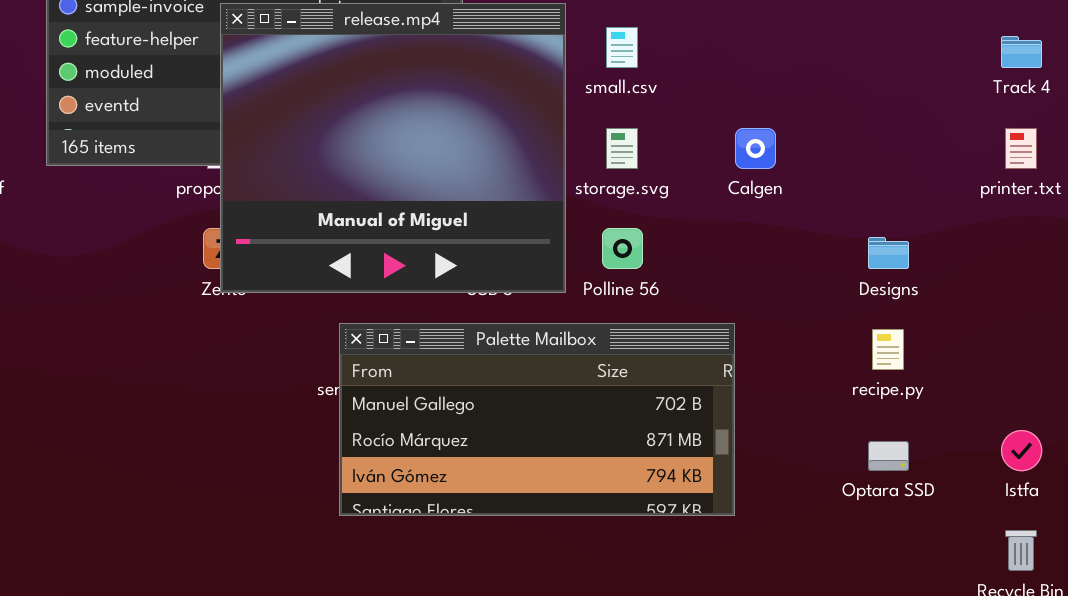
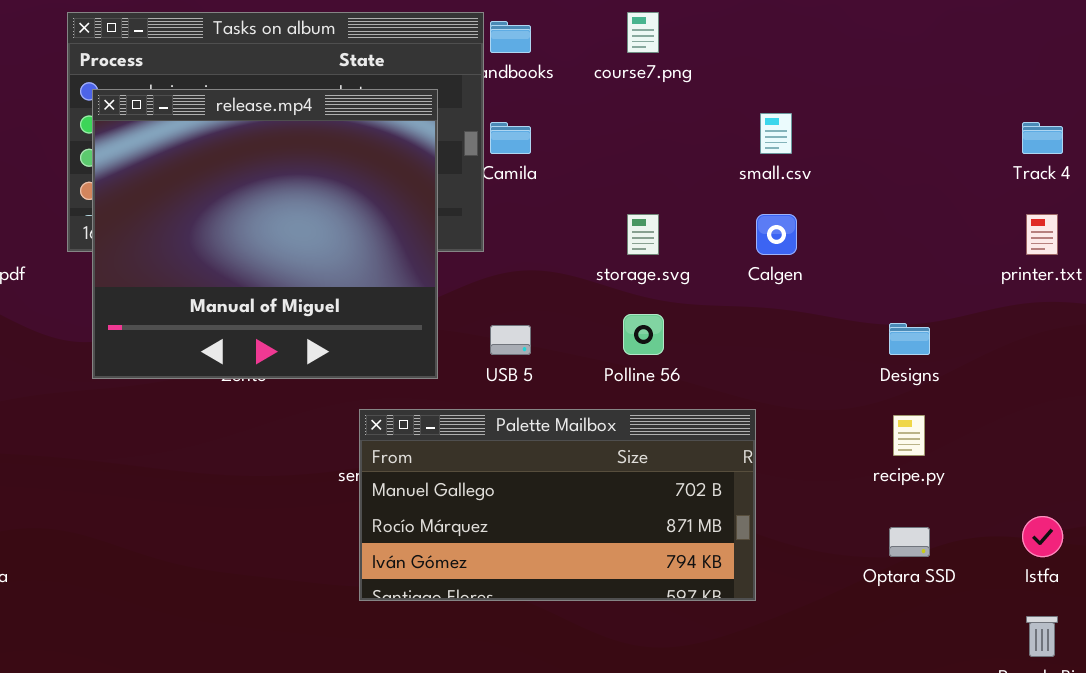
release.mp4: [220,3,566,293] -> [92,89,438,379], moved
small.csv: [606,27,638,68] -> [760,113,792,154], moved

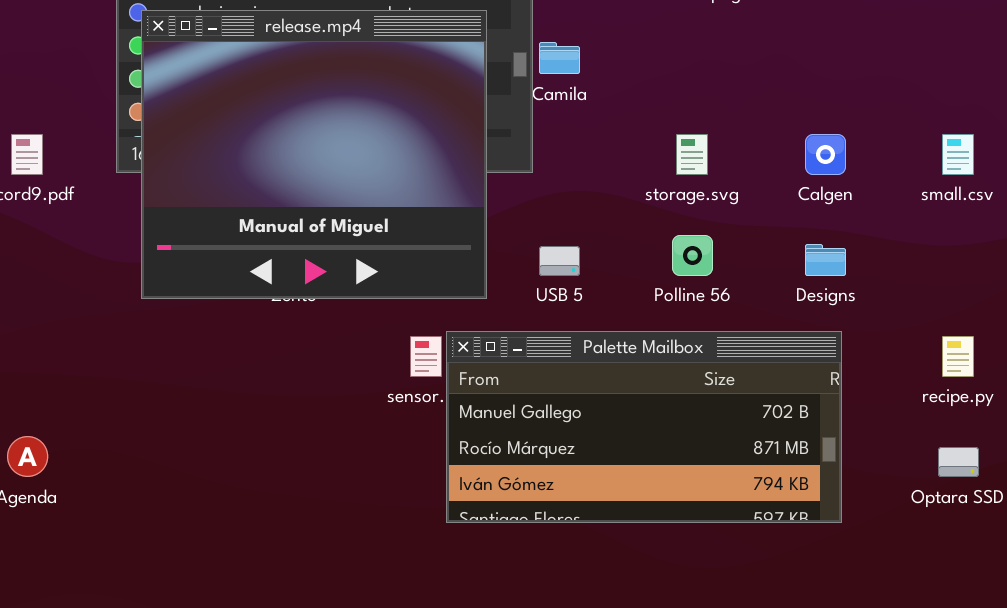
small.csv: [760,113,792,154] -> [942,134,974,175], moved
Designs: [889,323,930,355] -> [805,244,846,276], moved
Palette Mailbox: [359,409,756,601] -> [446,331,842,523], moved

